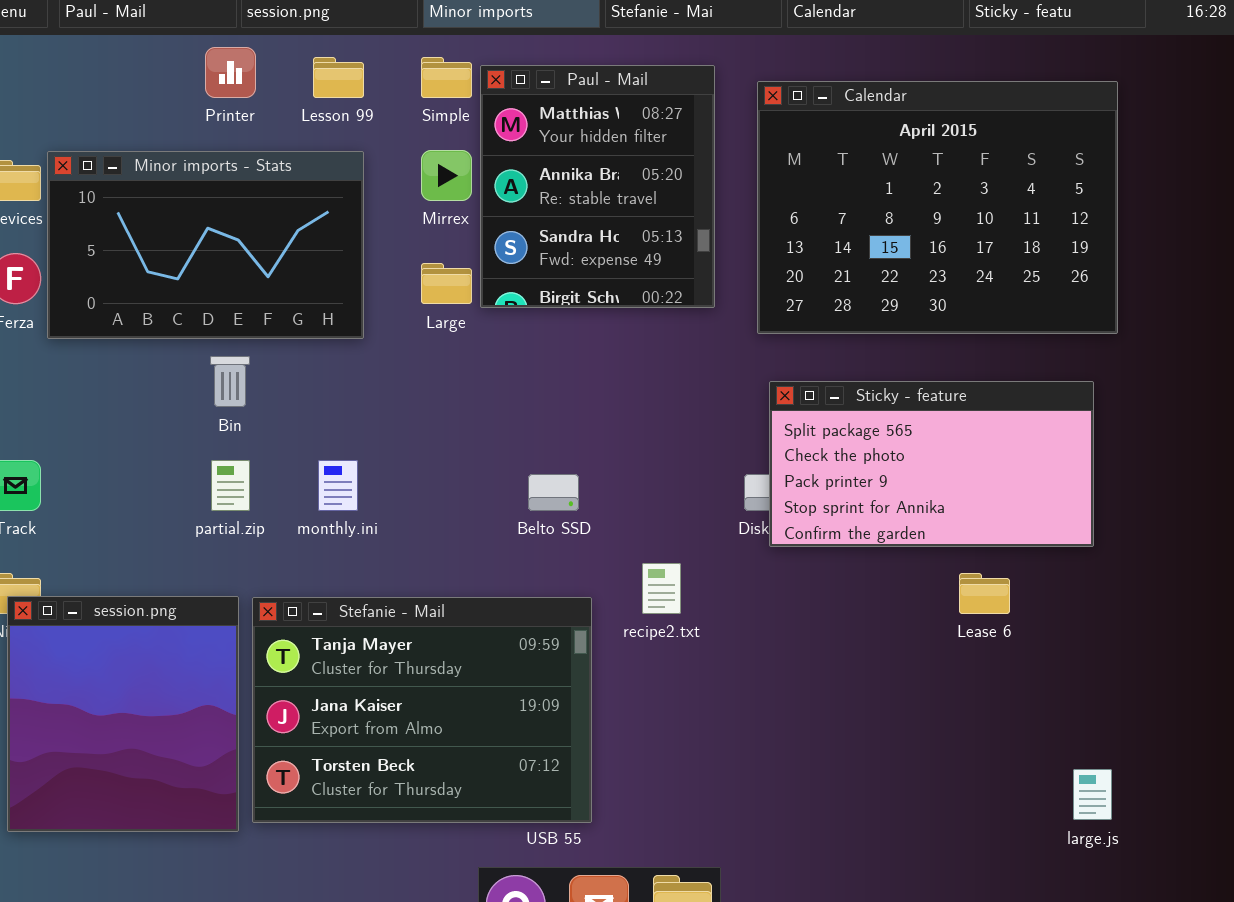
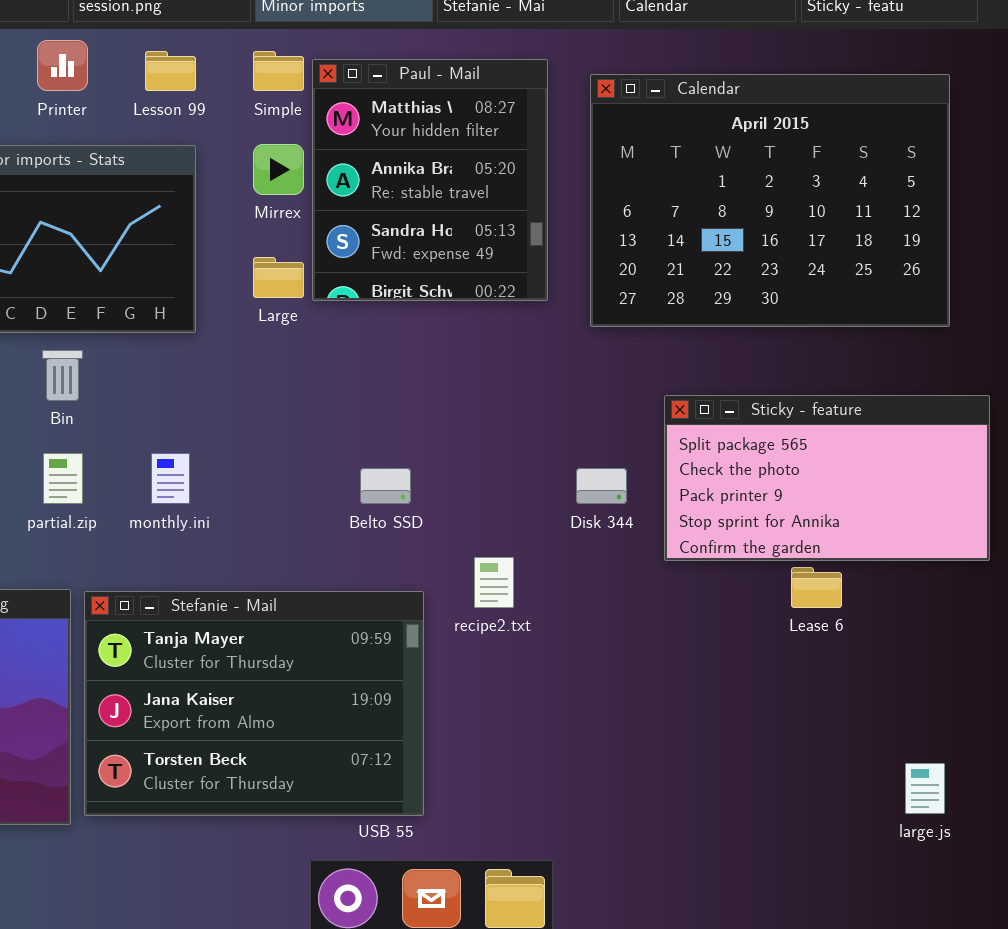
Sticky - feature: [769,381,1094,547] -> [664,395,990,561], moved

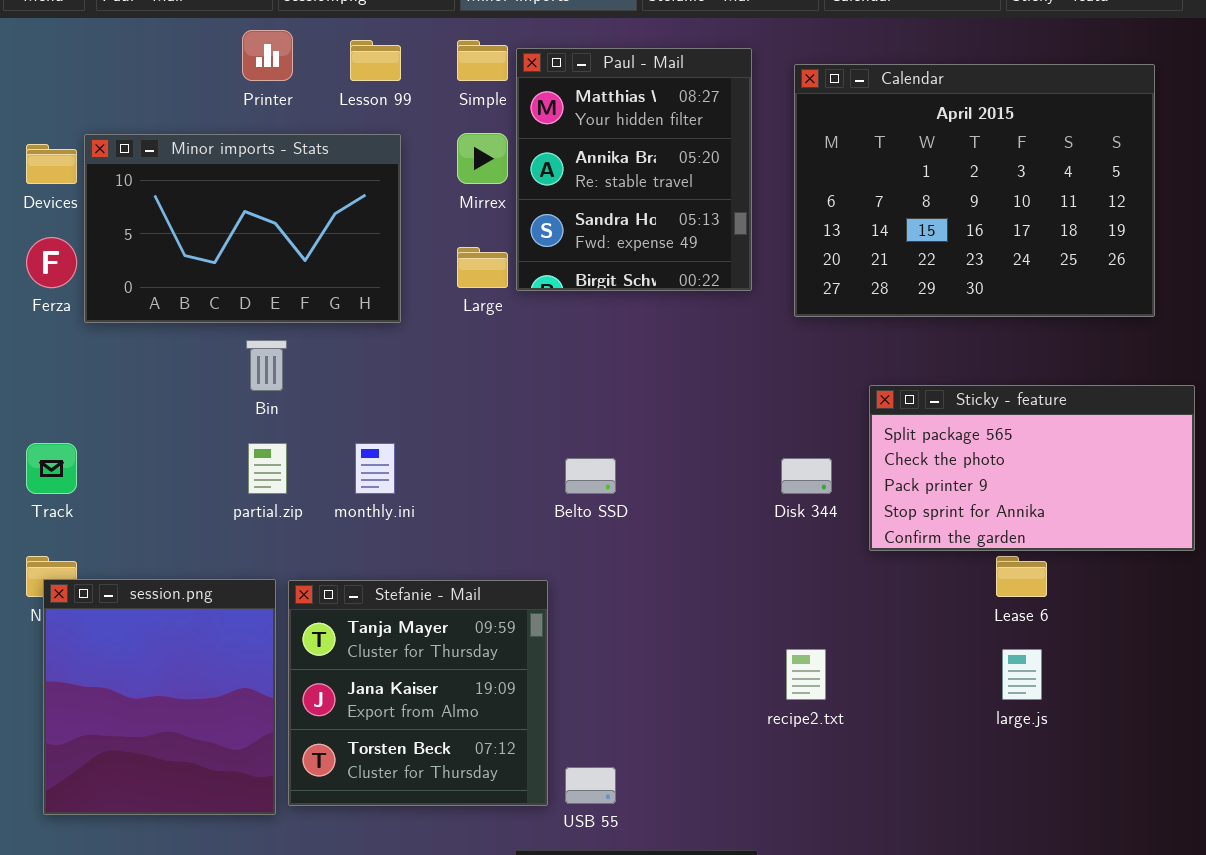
recipe2.txt: [474,557,514,608] -> [786,649,826,700], moved
Stefanie - Mail: [84,591,424,816] -> [288,580,548,806], resized
large.js: [905,763,945,814] -> [1002,649,1042,700], moved

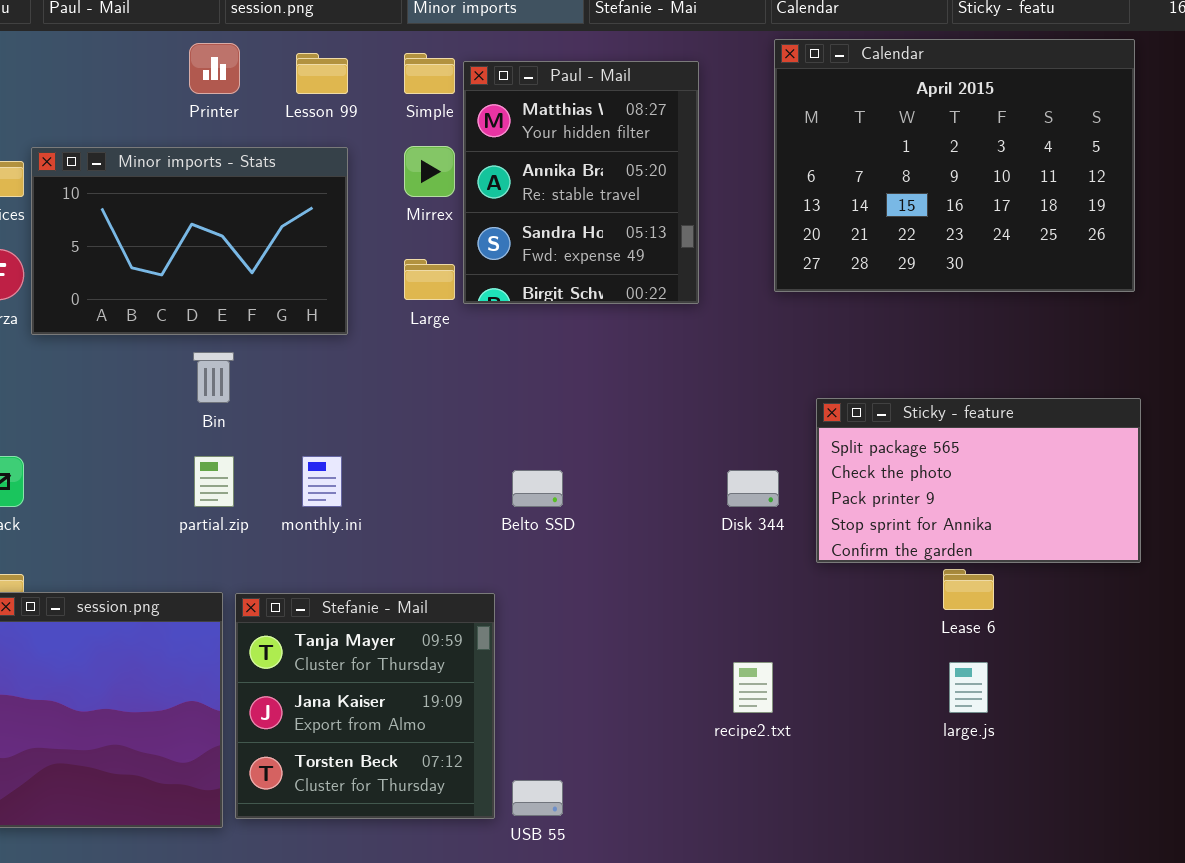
Calendar: [794,64,1155,317] -> [774,39,1135,292], moved

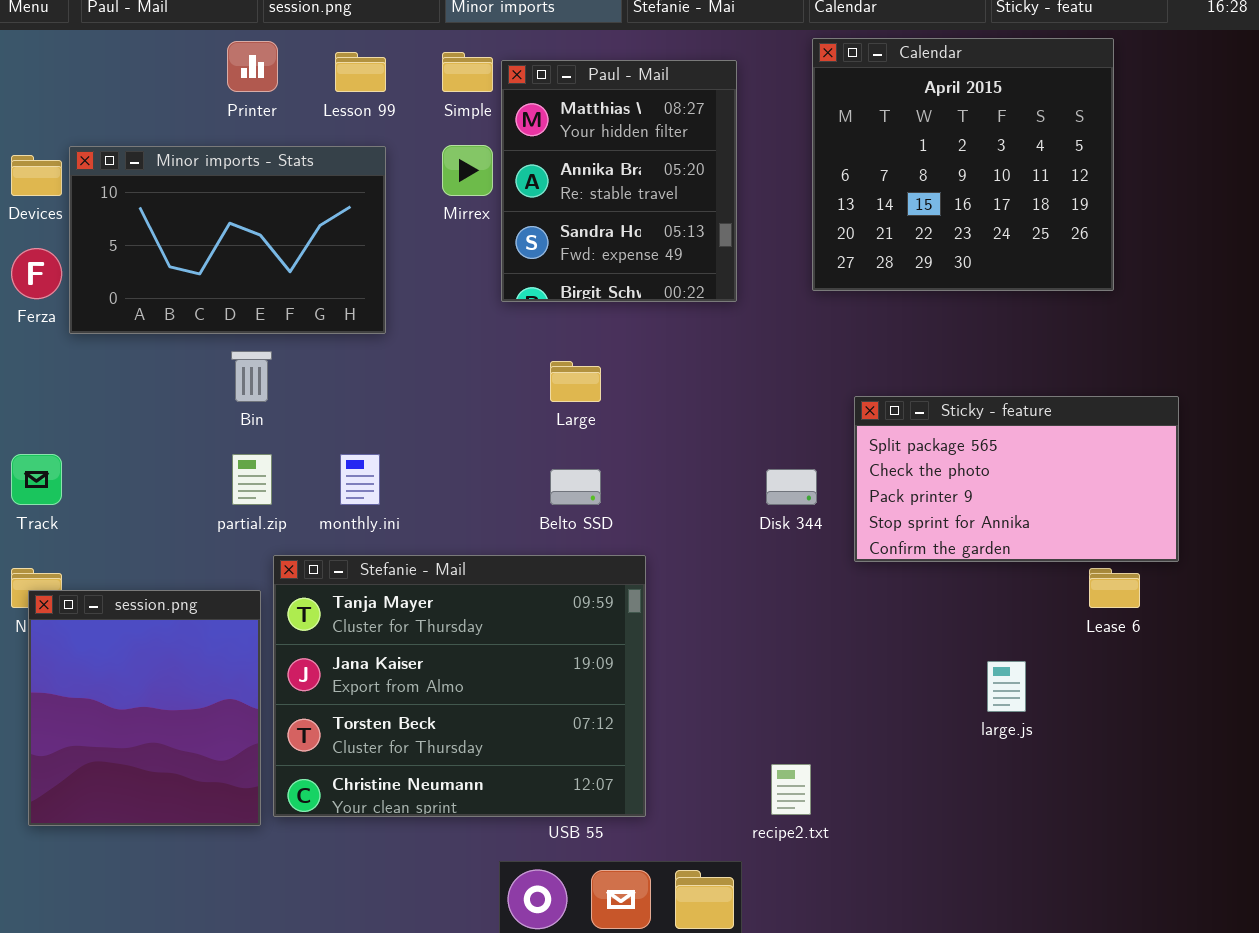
Calendar: [774,39,1135,292] -> [812,38,1114,291], resized
Large: [404,259,455,300] -> [550,361,601,402], moved
Lease 6: [943,569,994,610] -> [1089,568,1140,608], moved
Stefanie - Mail: [235,593,495,819] -> [273,555,646,817], resized
recipe2.txt: [733,662,773,713] -> [771,764,811,815], moved

